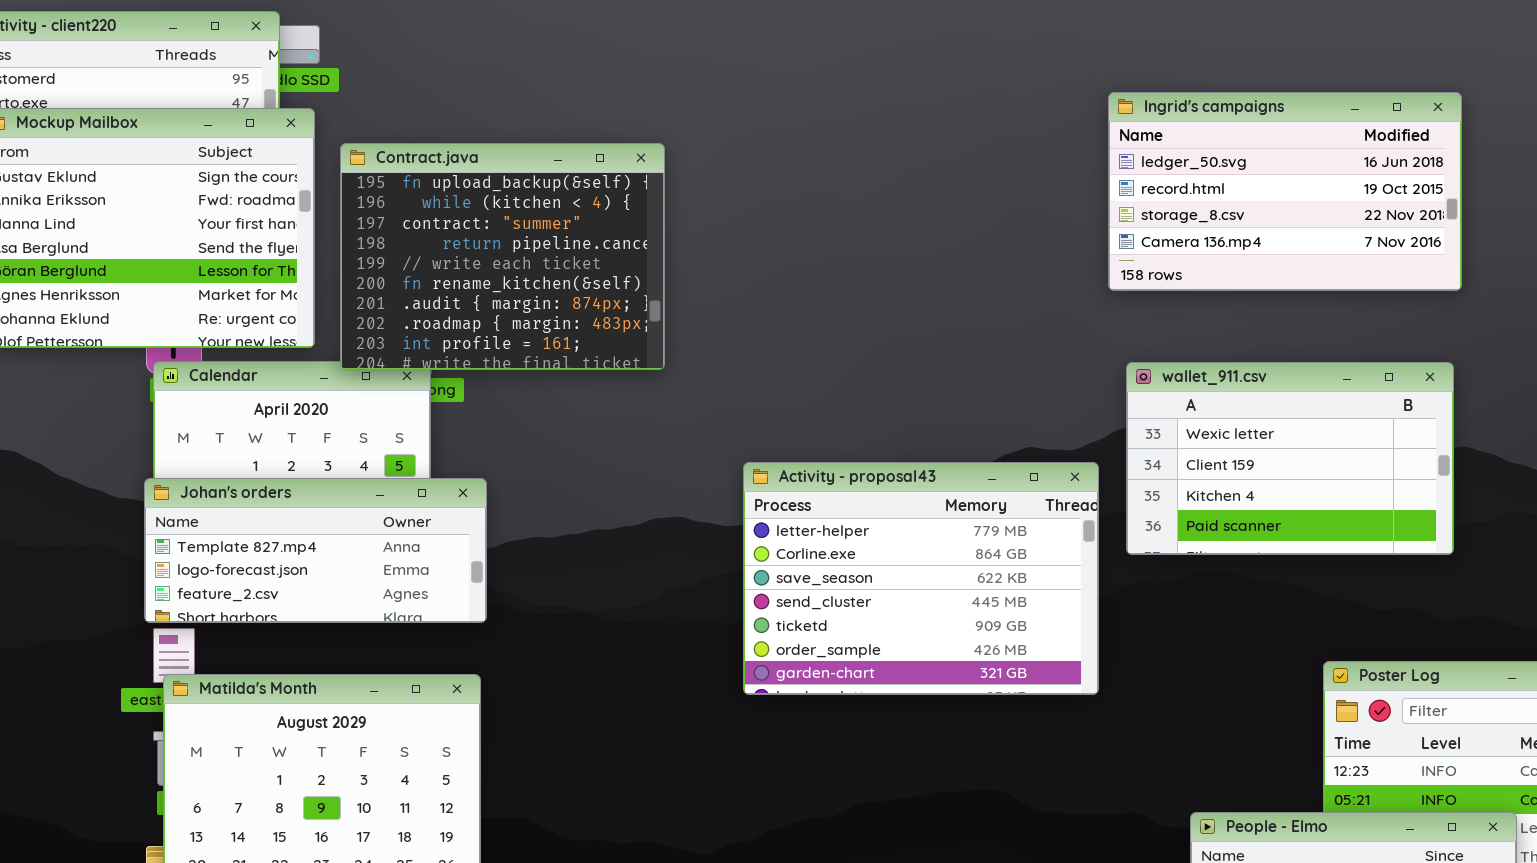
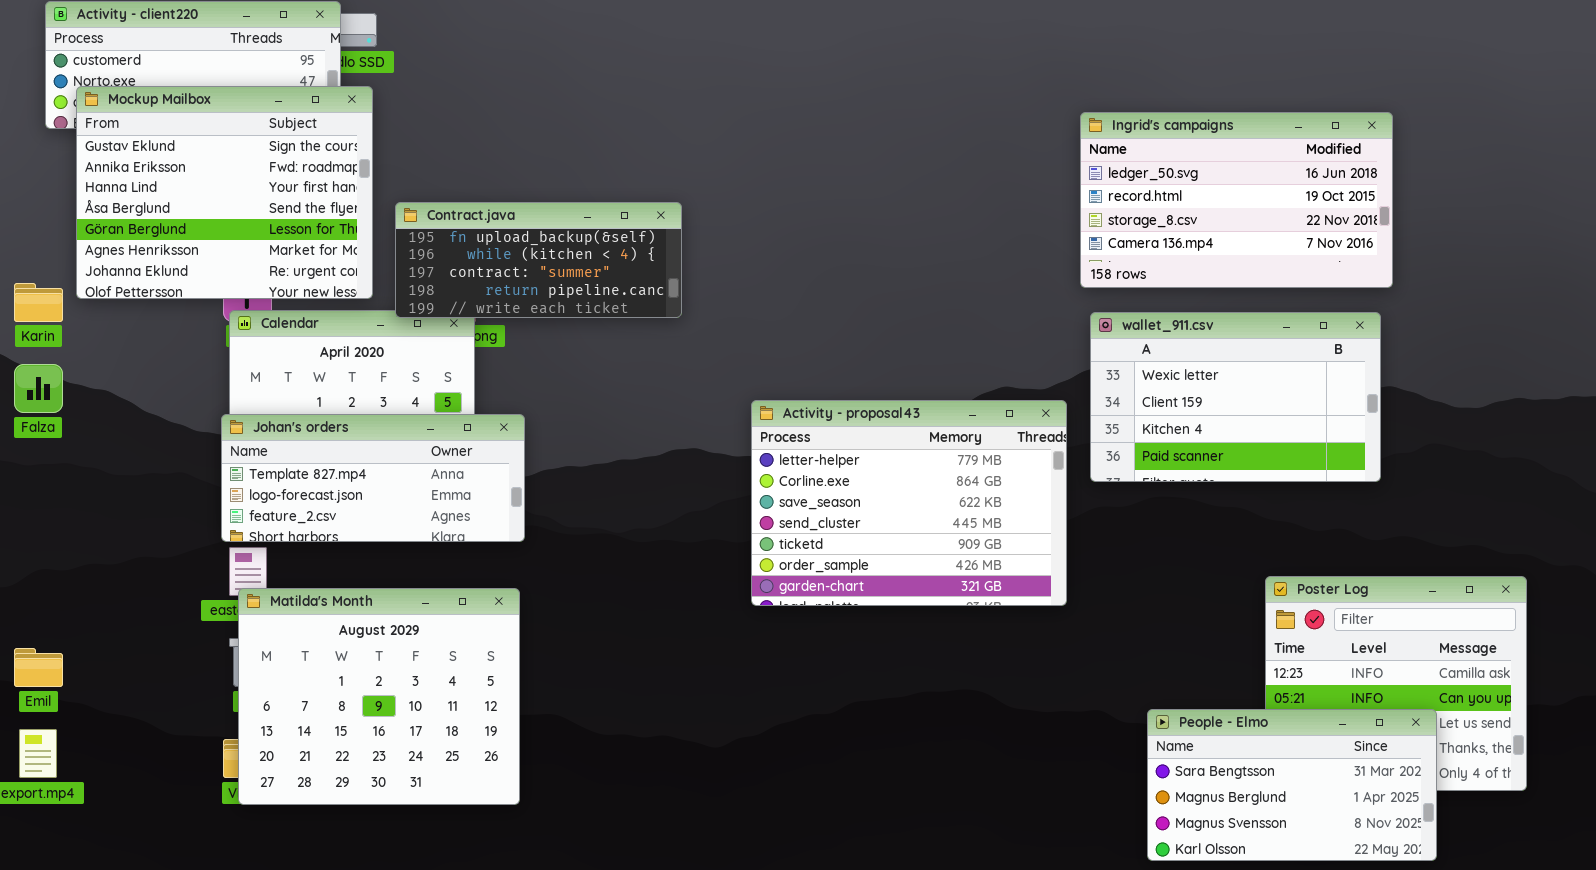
Ingrid's campaigns: [1108,92,1462,291] -> [1080,112,1393,288], moved
Contract.java: [340,143,665,370] -> [395,202,682,318], resized

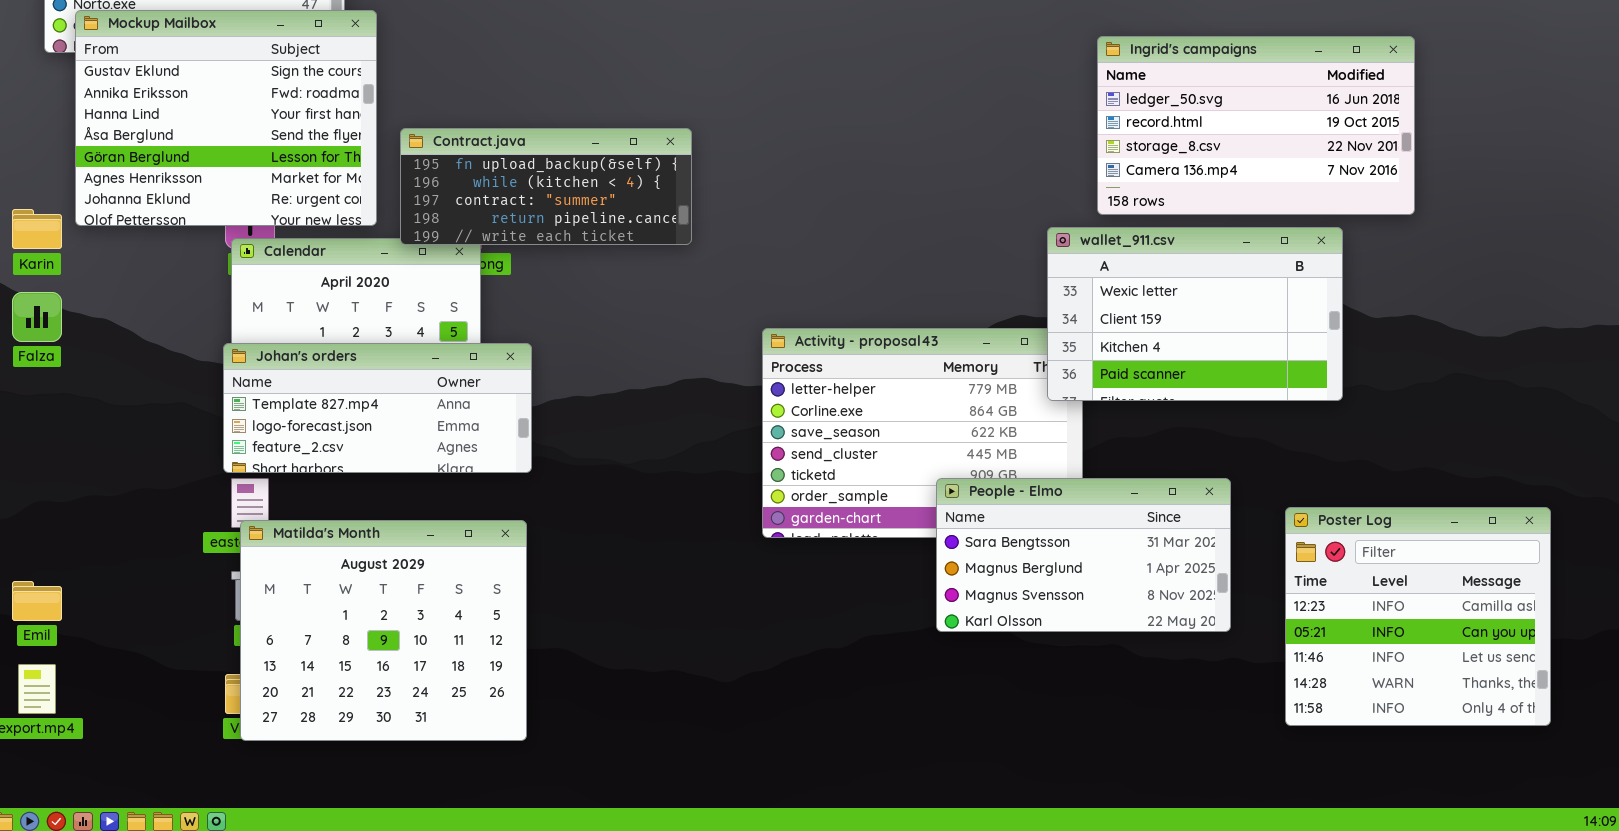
wallet_911.csv: [1090,312,1381,482] -> [1047,227,1343,401], moved
People - Elmo: [1147,709,1437,861] -> [936,478,1231,632], moved

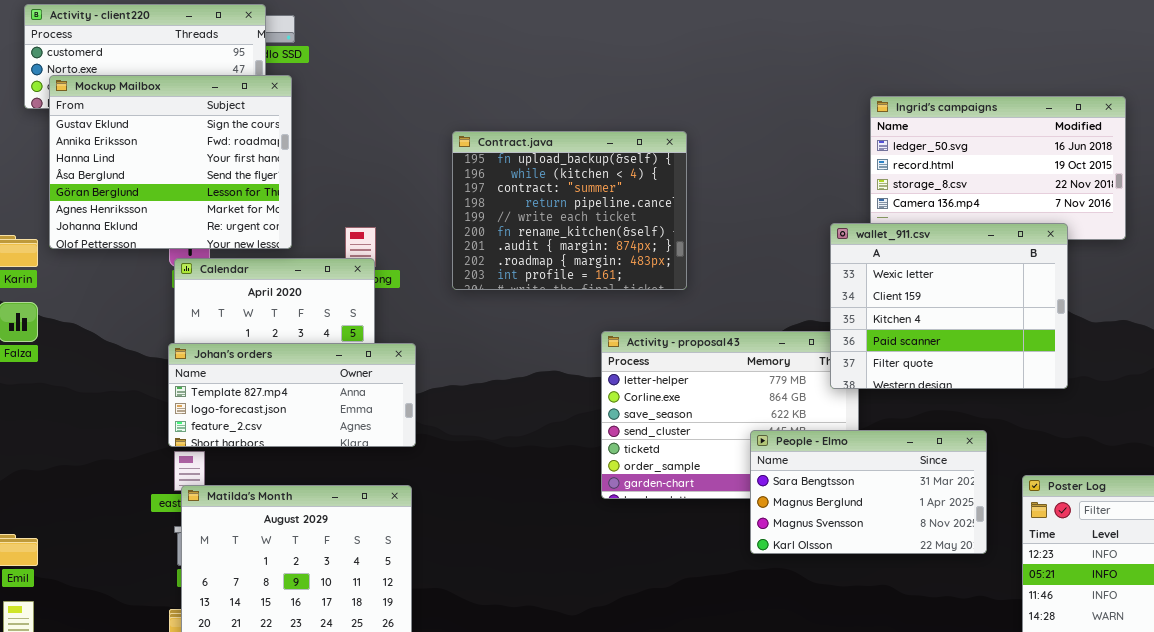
Contract.java: [400,128,692,245] -> [452,131,687,290], moved, resized
wallet_911.csv: [1047,227,1343,401] -> [830,223,1068,389], resized
People - Elmo: [936,478,1231,632] -> [750,430,987,554], moved

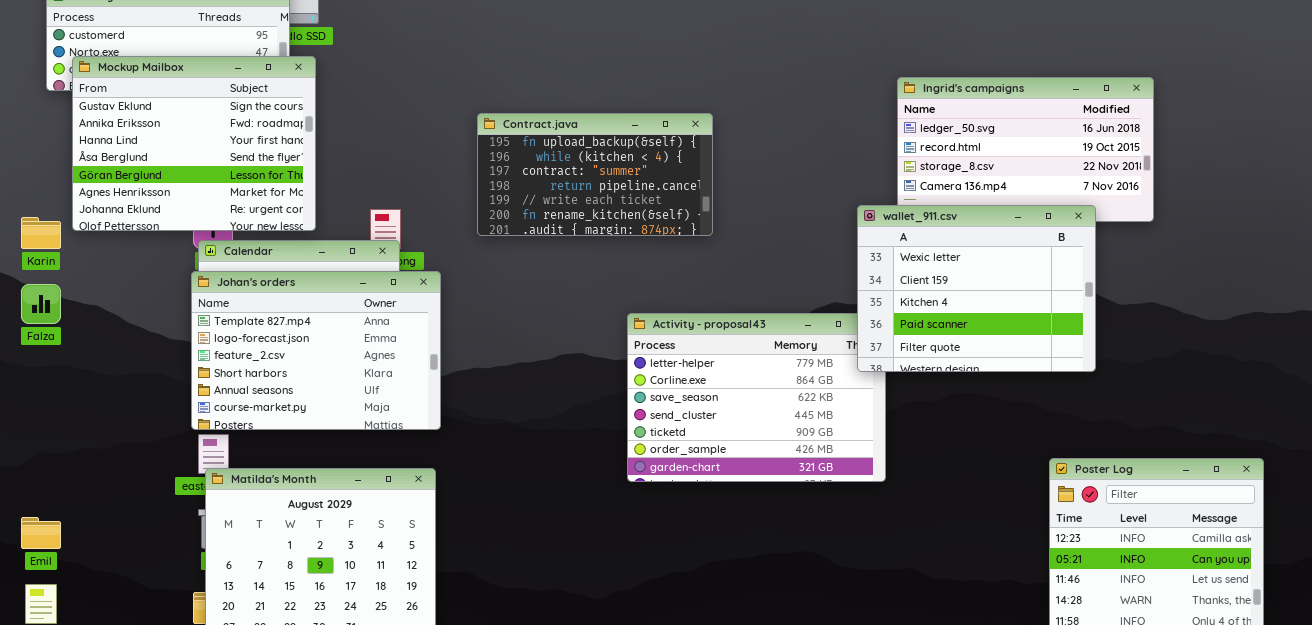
Contract.java: [452,131,687,290] -> [477,113,713,236], resized
Johan's orders: [168,343,416,447] -> [191,271,441,430], resized
People - Elmo: [750,430,987,554] -> none, closed

